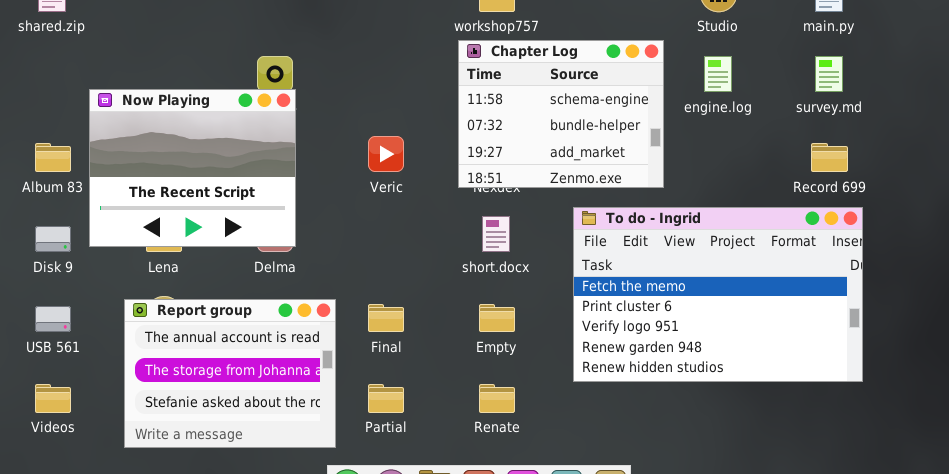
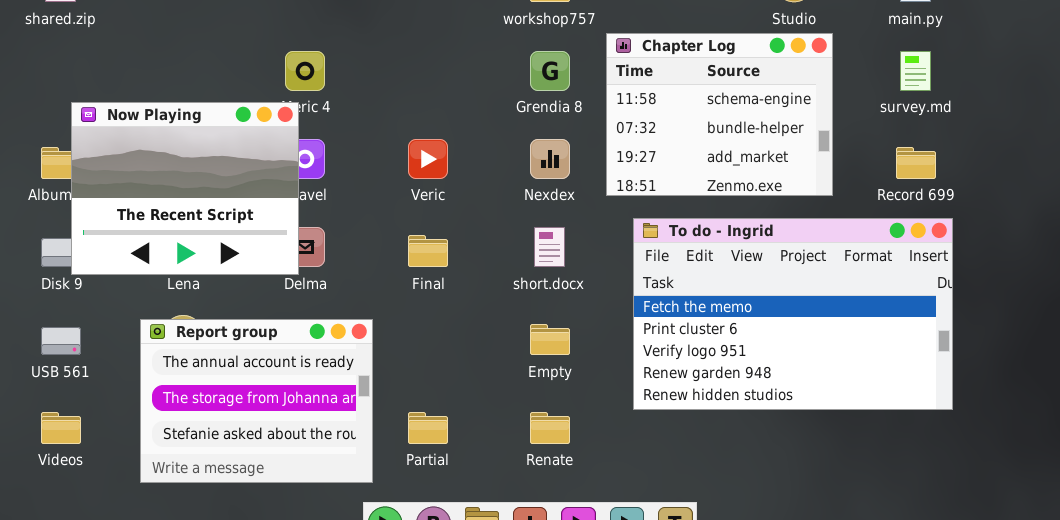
Chapter Log: [458,40,664,188] -> [606,33,833,196], moved
Now Playing: [89,89,296,247] -> [71,102,299,275], moved
Final: [368,304,404,332] -> [408,235,448,267], moved

